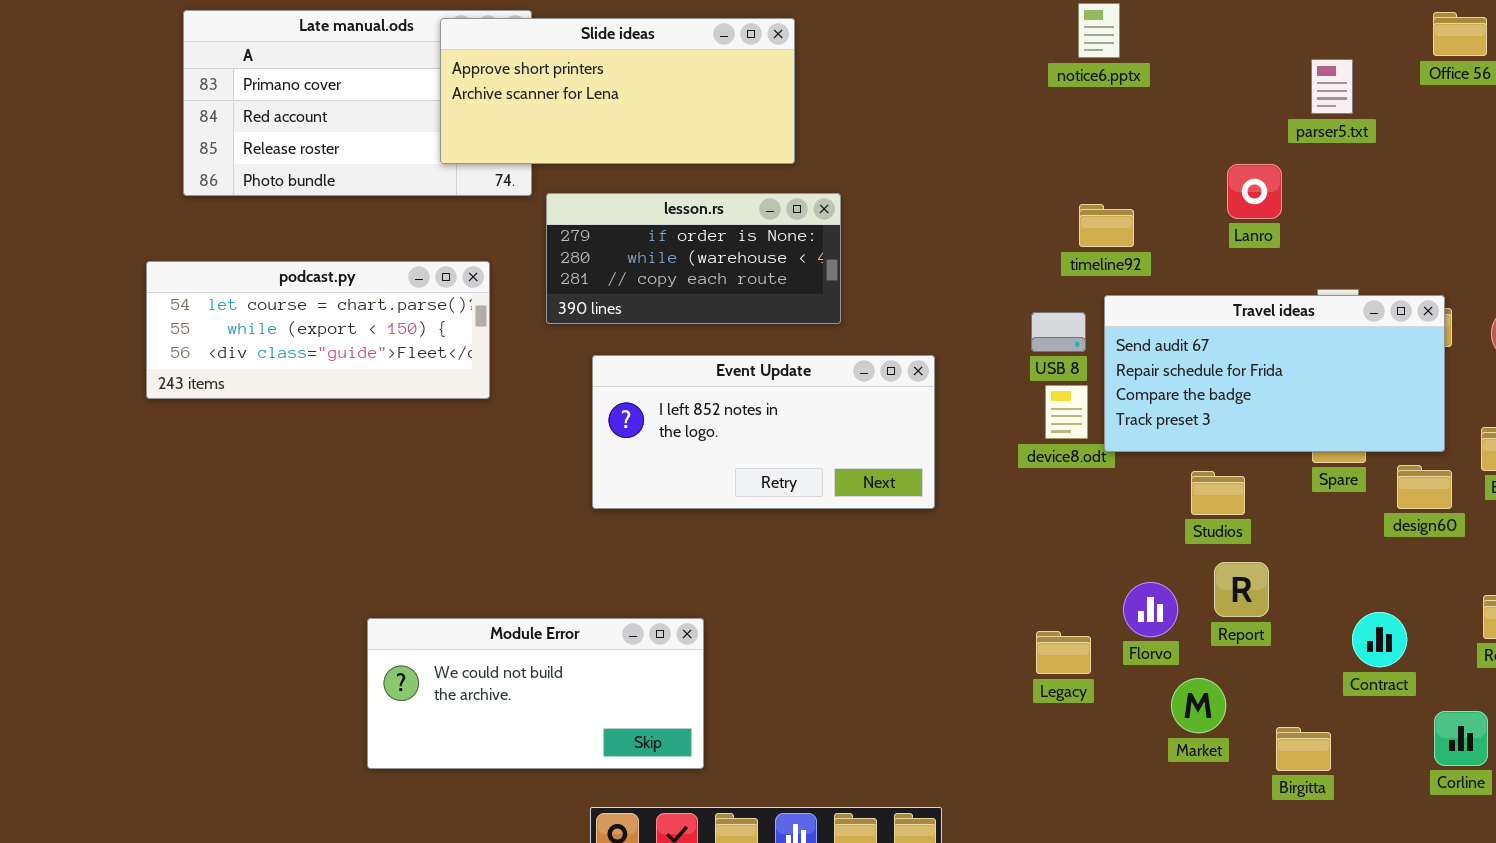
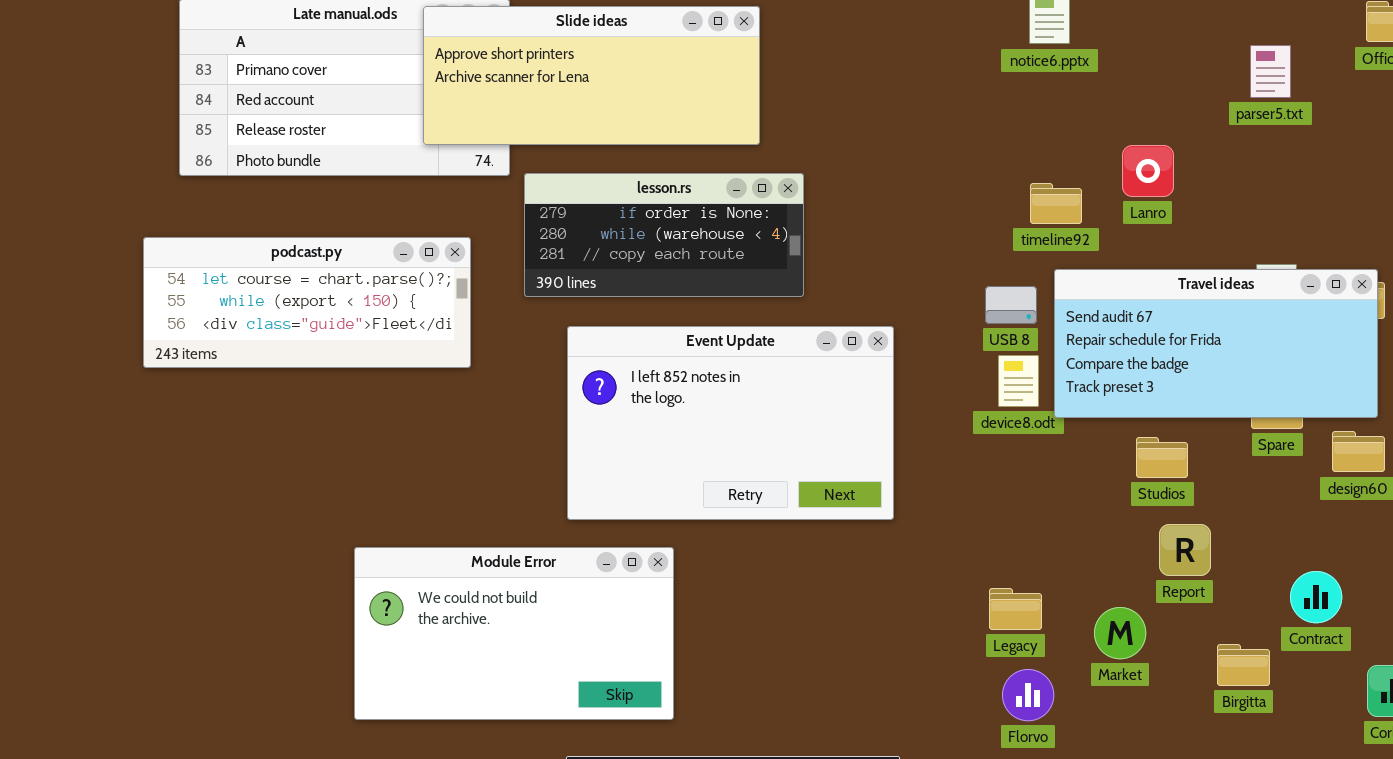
Lanro: [1227,164,1282,219] -> [1122,145,1174,197], moved
Event Update: [592,355,935,509] -> [567,326,894,520], resized
Florvo: [1123,582,1178,637] -> [1002,669,1054,721], moved
Module Error: [367,618,704,769] -> [354,547,674,720], resized
Market: [1171,678,1226,733] -> [1094,607,1146,659], moved
Birgitta: [1276,727,1331,771] -> [1217,644,1270,686], moved

